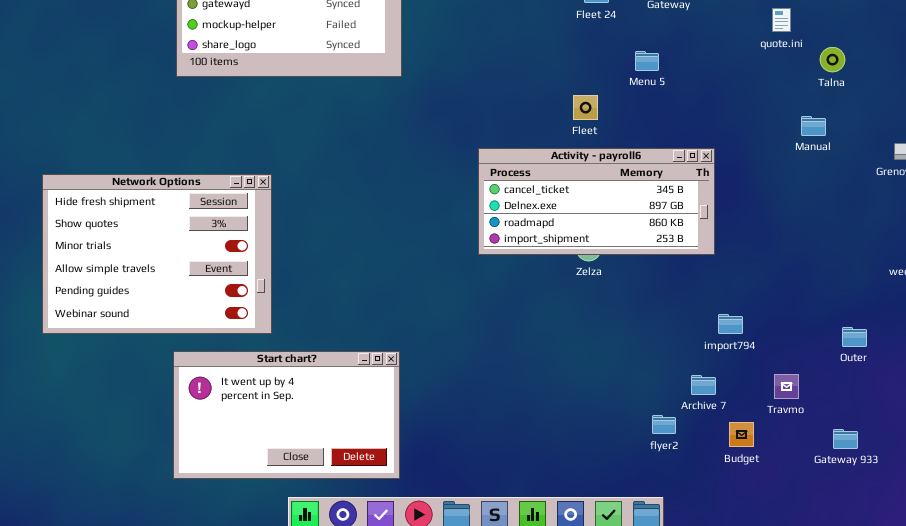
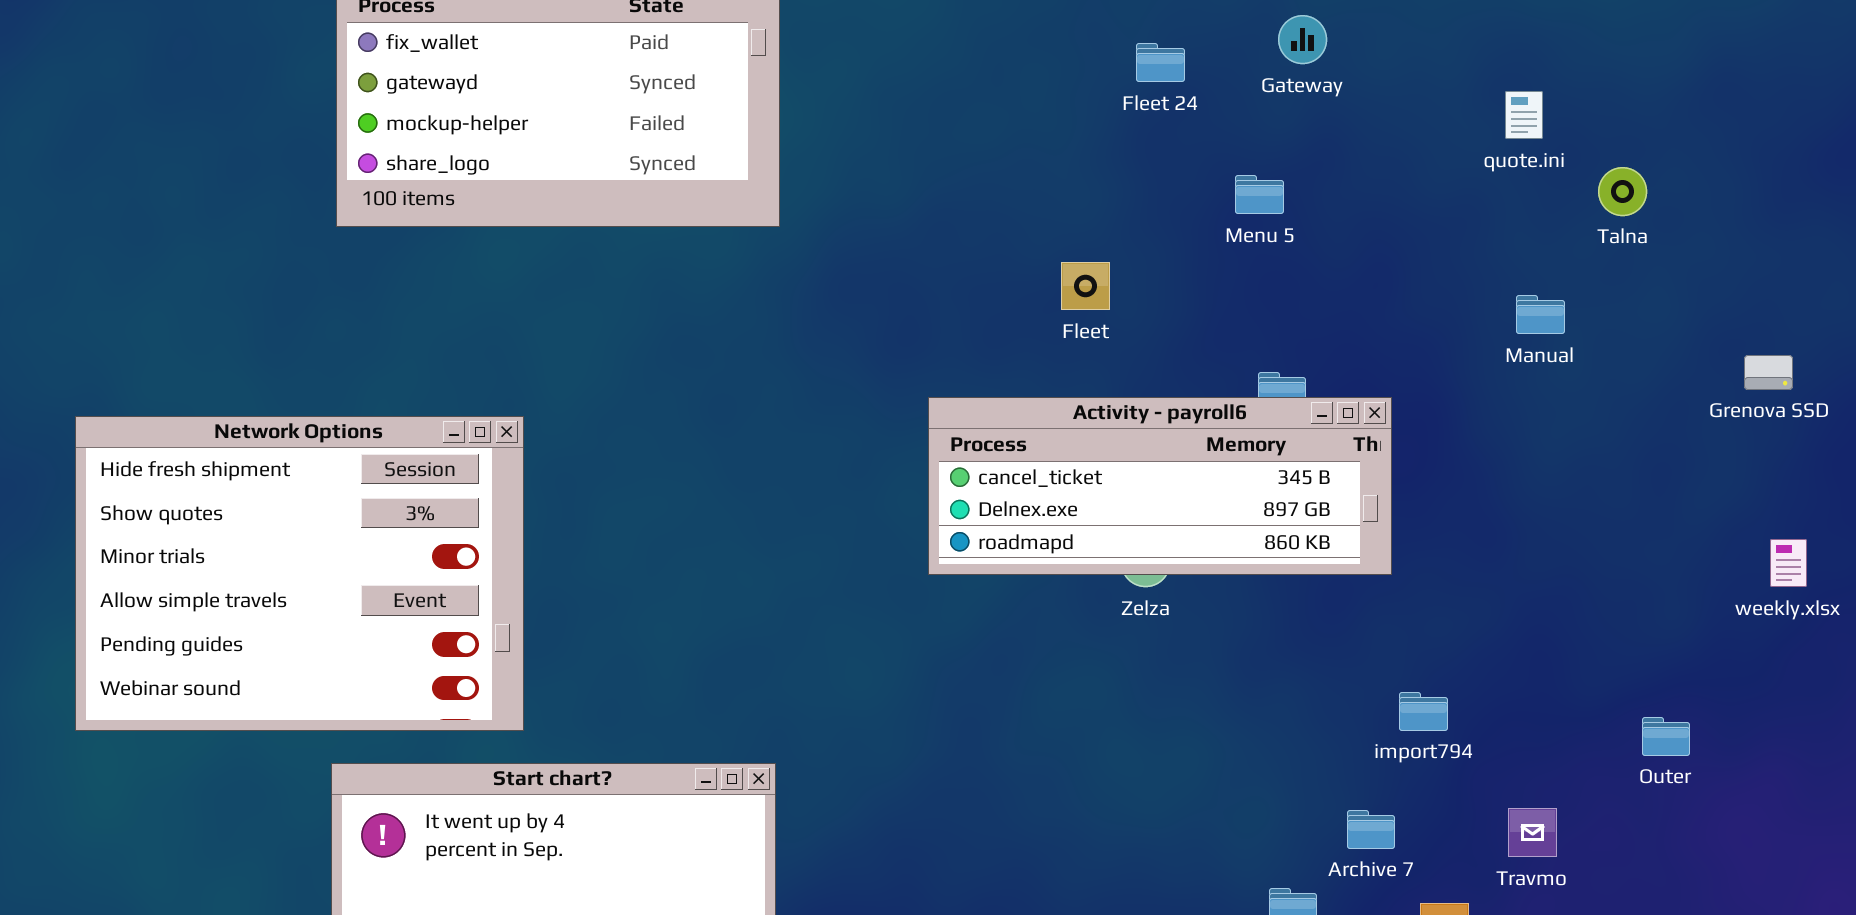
Fleet: [573,95,598,120] -> [1061,262,1110,310], moved
Manual: [801,116,826,136] -> [1516,295,1565,334], moved
Activity - payroll6: [478,148,715,255] -> [928,397,1392,575], resized

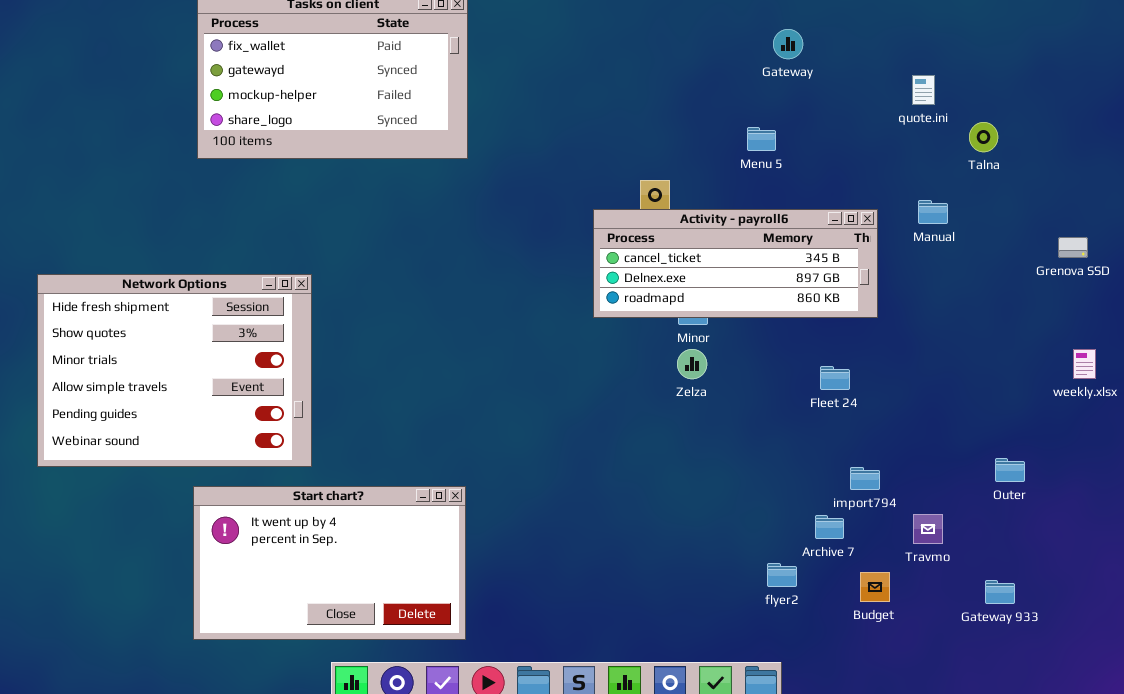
Fleet 24: [1136,43,1185,82] -> [820,366,850,390], moved
Activity - payroll6: [928,397,1392,575] -> [593,209,878,318], moved
import794: [1399,692,1448,731] -> [850,467,880,490], moved

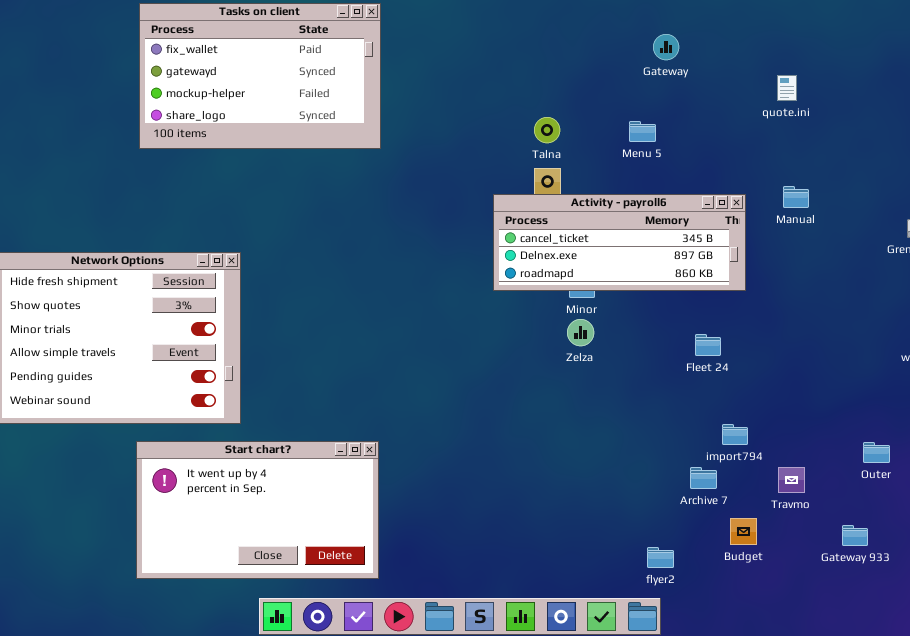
Talna: [969,122,998,152] -> [534,117,560,143], moved
Outer: [995,458,1025,482] -> [863,442,890,463], moved
flyer2: [767,563,797,587] -> [647,547,674,568], moved

